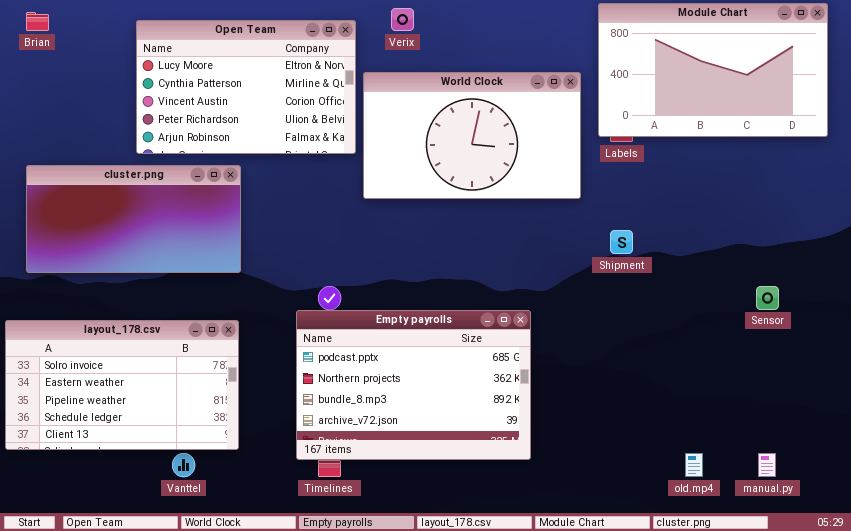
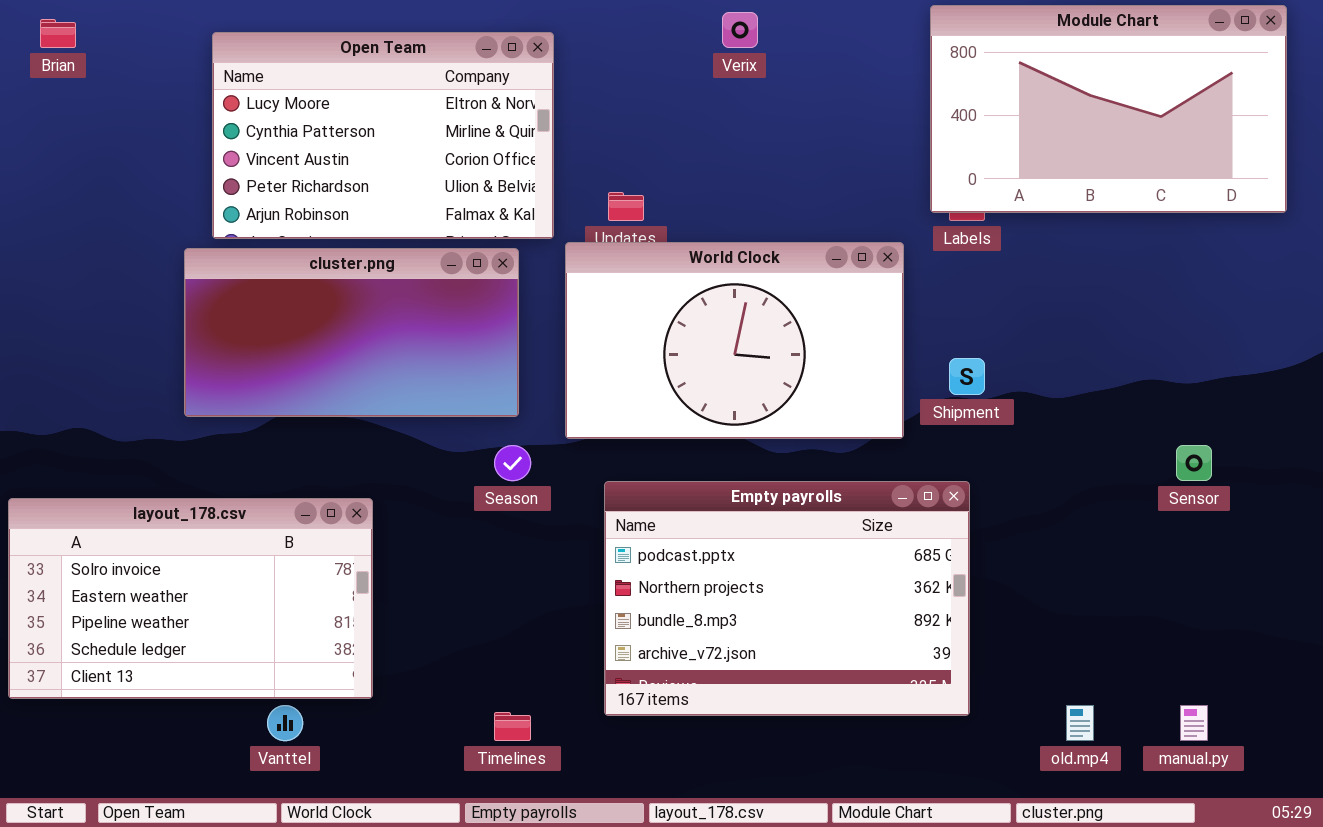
Verix: [391,8,414,31] -> [722,12,758,48], moved
World Clock: [363,72,581,199] -> [565,242,904,439], moved
cluster.png: [26,165,241,273] -> [184,248,519,417], moved
Empty payrolls: [296,310,531,460] -> [604,481,970,716], moved

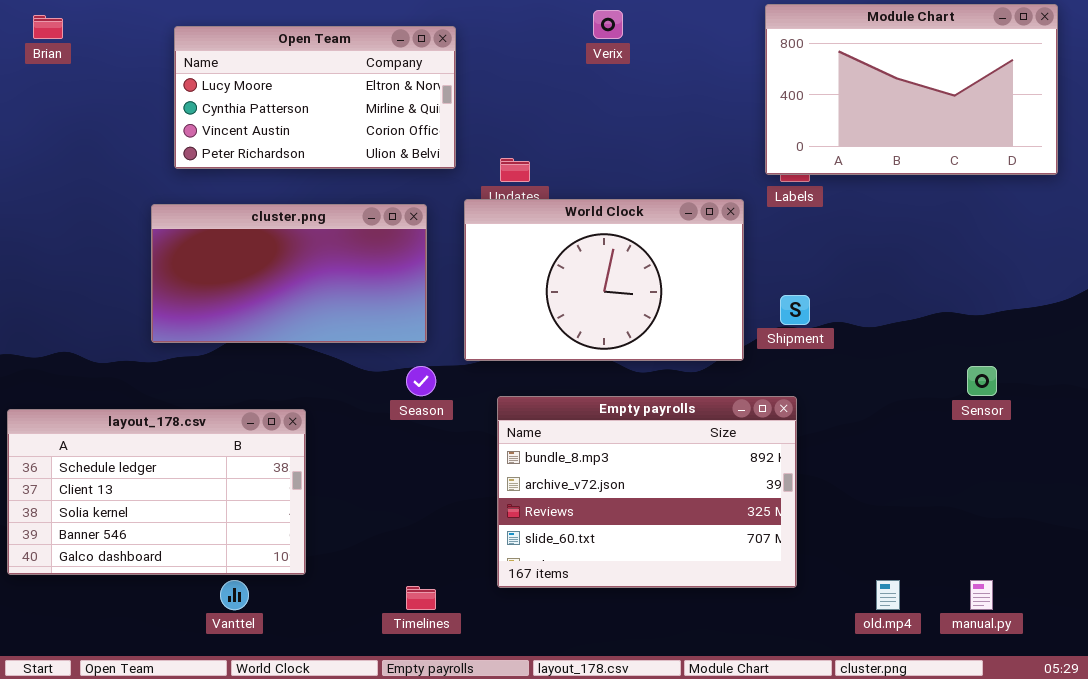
Open Team: [212,32,554,239] -> [174,26,456,169], resized
Empty payrolls: [604,481,970,716] -> [497,396,797,588], scrolled down 2 rows
layout_178.csv: [8,498,373,699] -> [7,409,306,575], scrolled down 3 rows

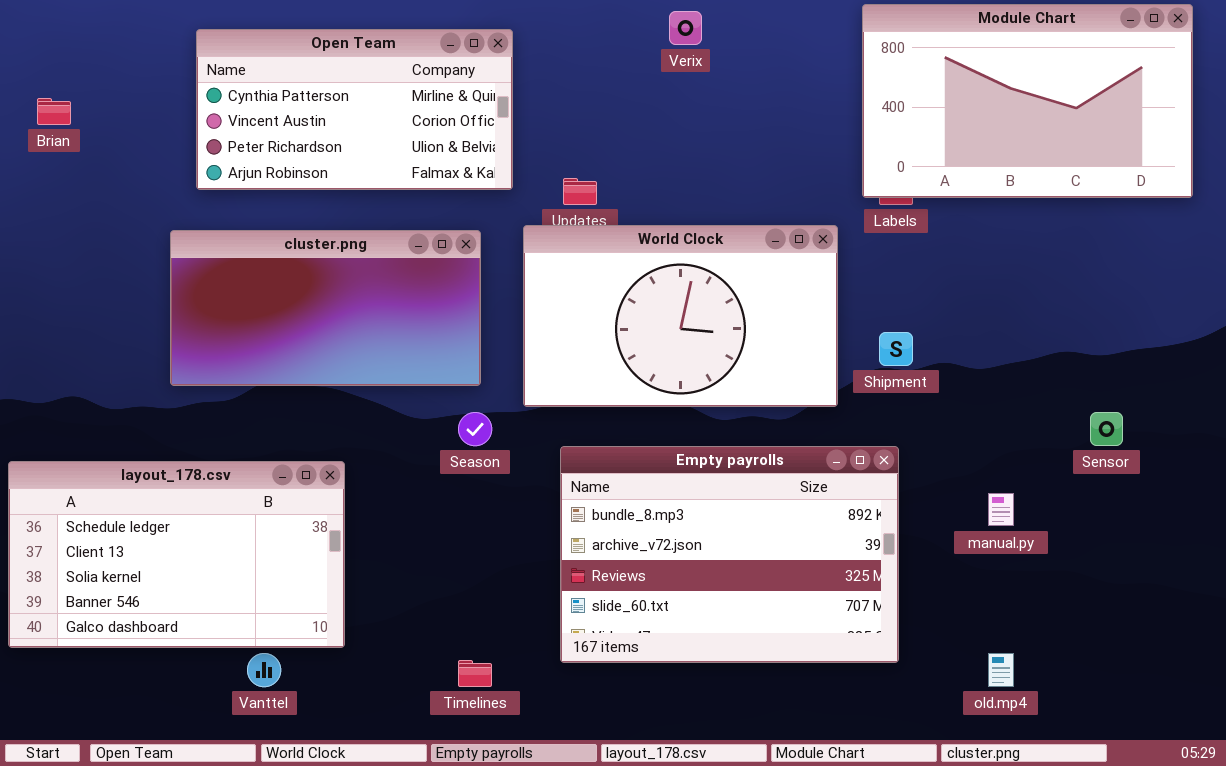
Brian: [33,15,63,39] -> [37,98,71,125], moved
Open Team: [174,26,456,169] -> [196,29,513,190], scrolled down 1 row
manual.py: [970,580,993,610] -> [988,493,1014,526], moved

